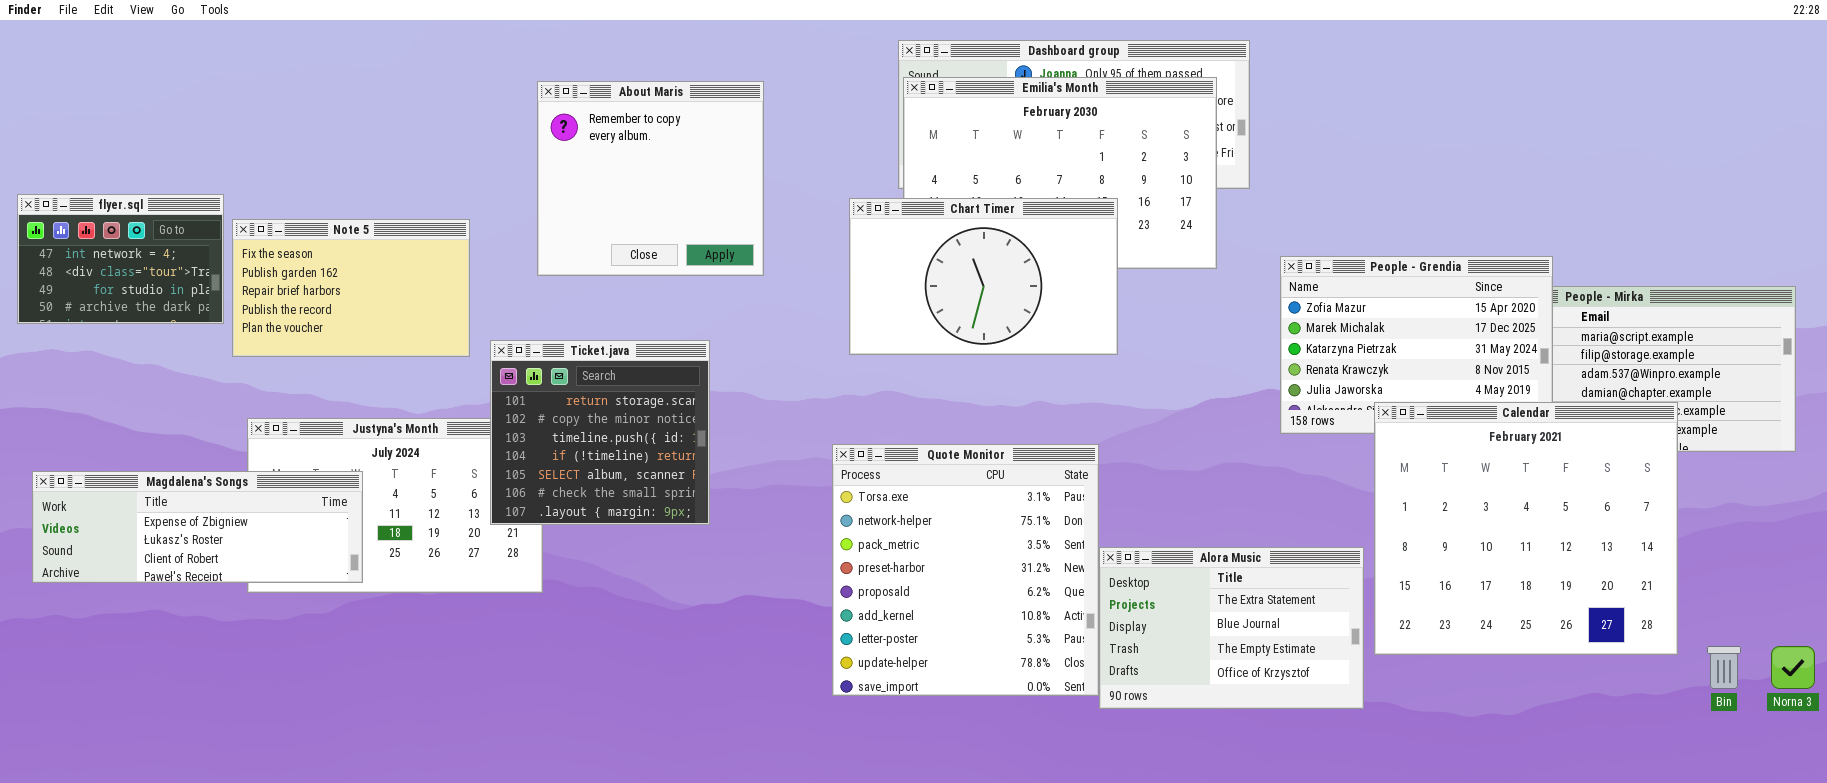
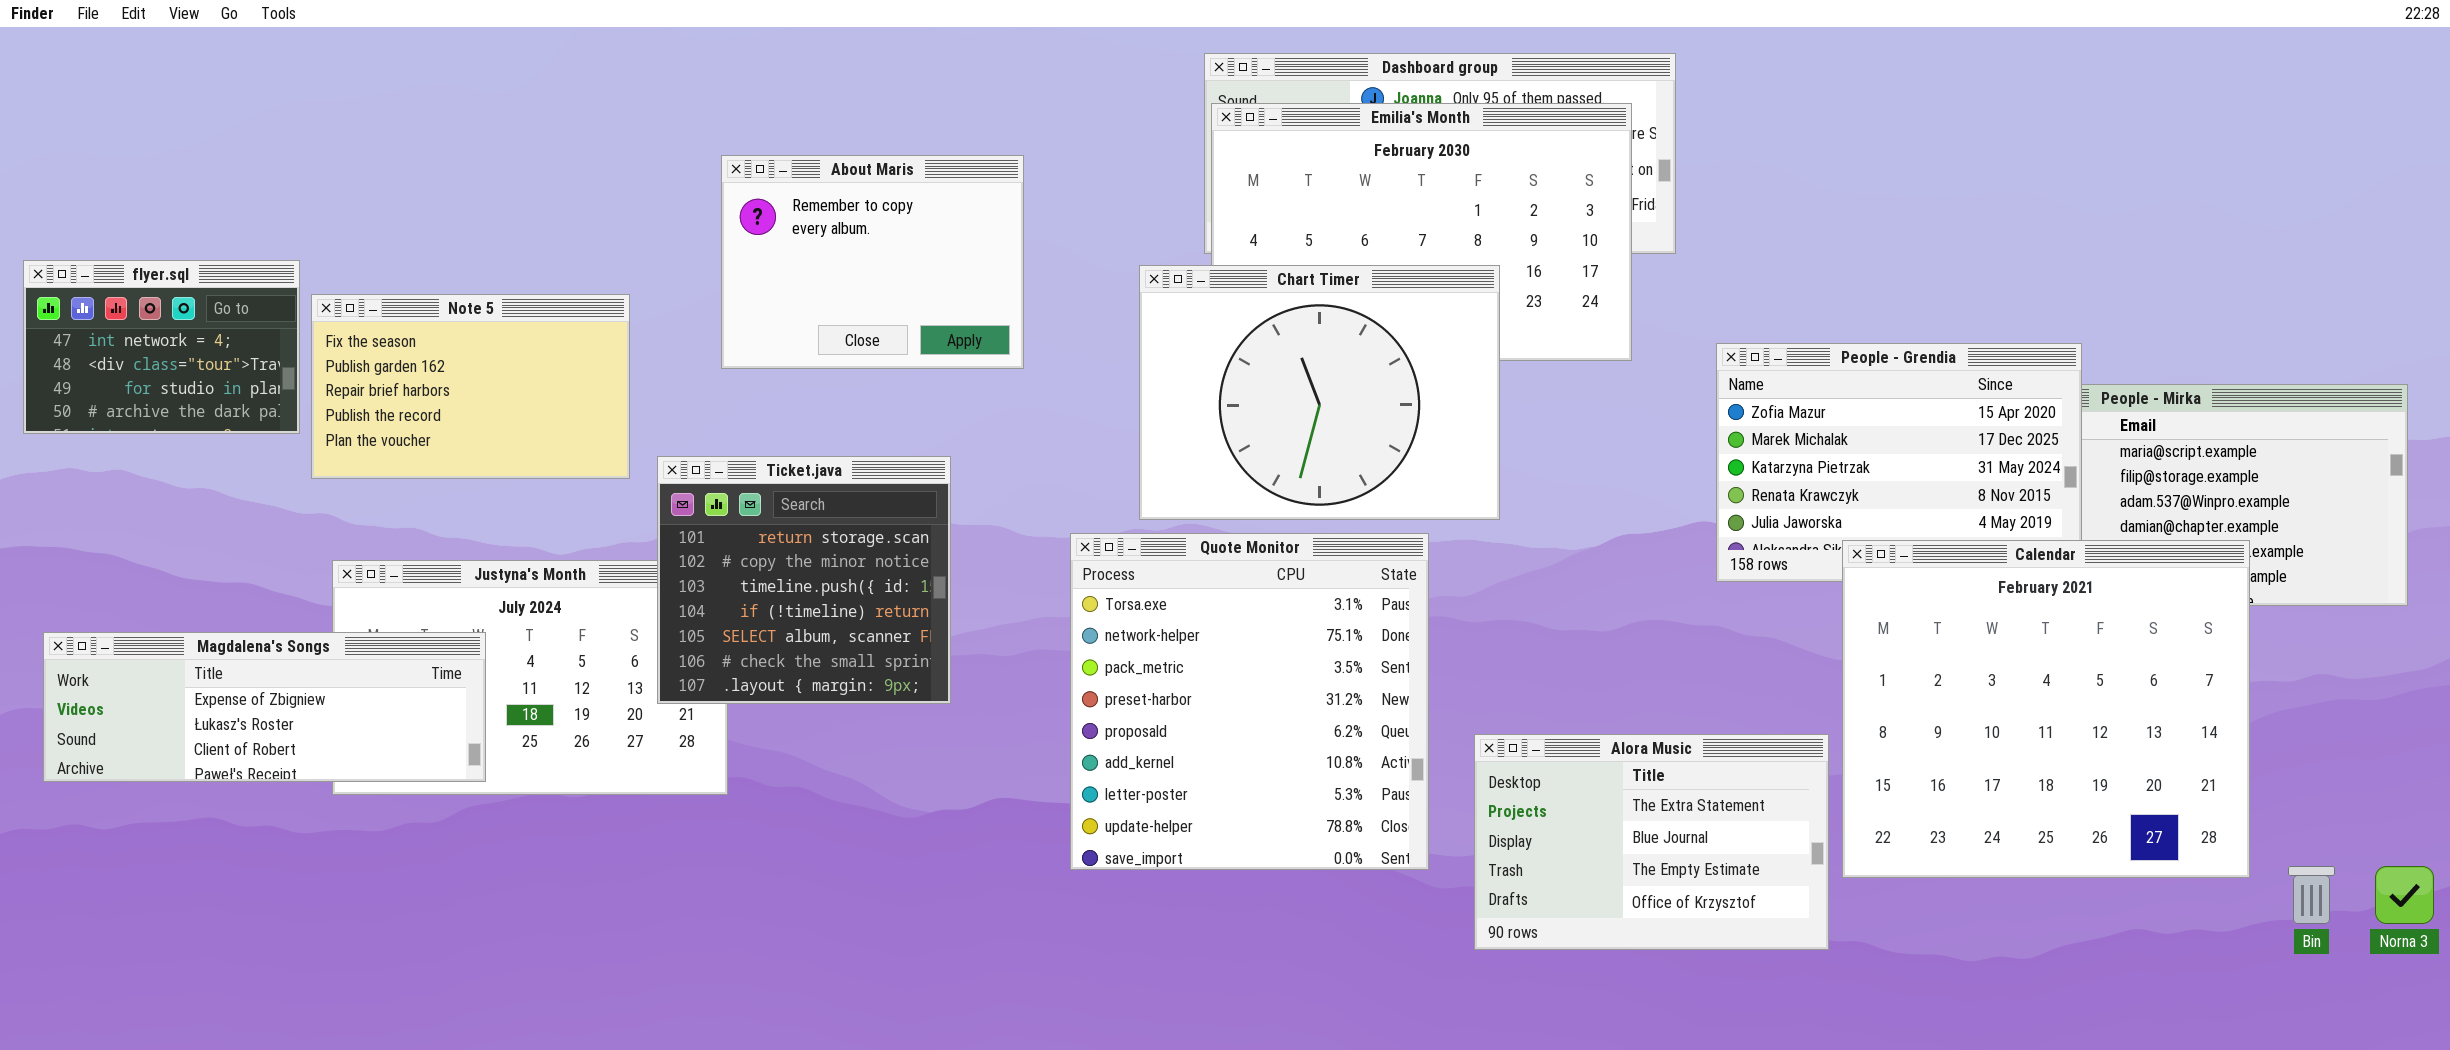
About Maris: [537,81,764,276] -> [721,155,1024,369], resized
Chart Timer: [849,198,1118,355] -> [1139,265,1500,520], resized
Quote Monitor: [832,444,1099,696] -> [1070,533,1429,870], moved

